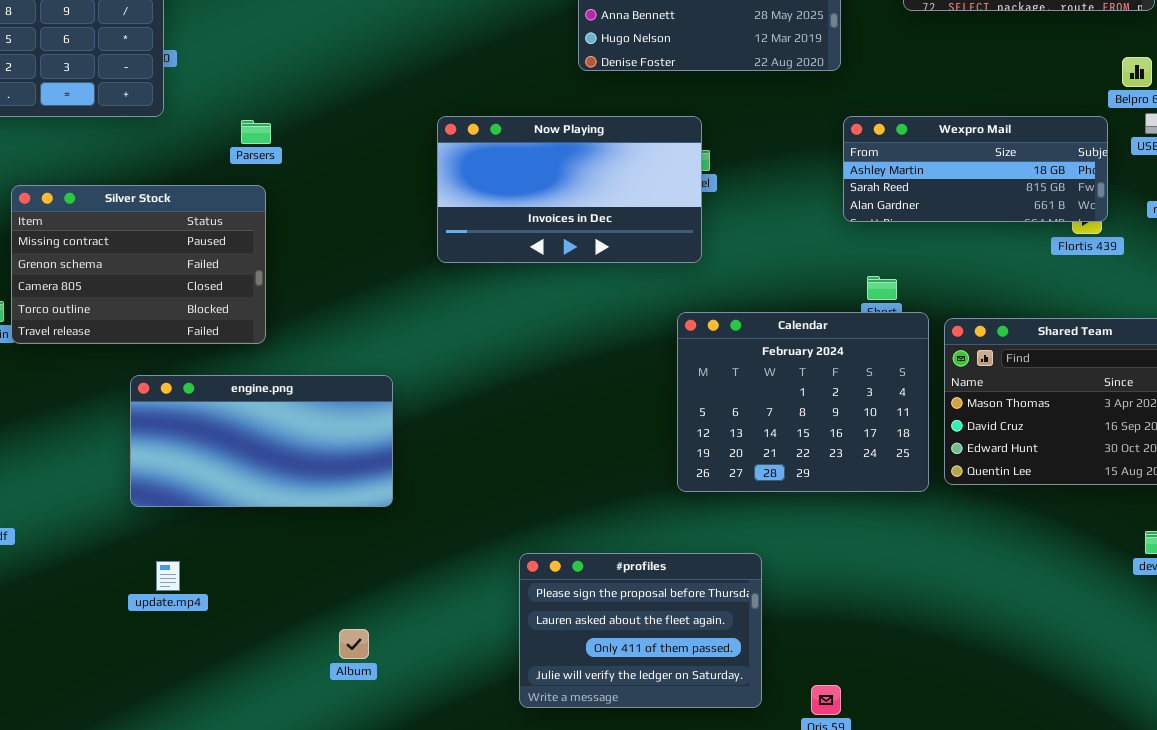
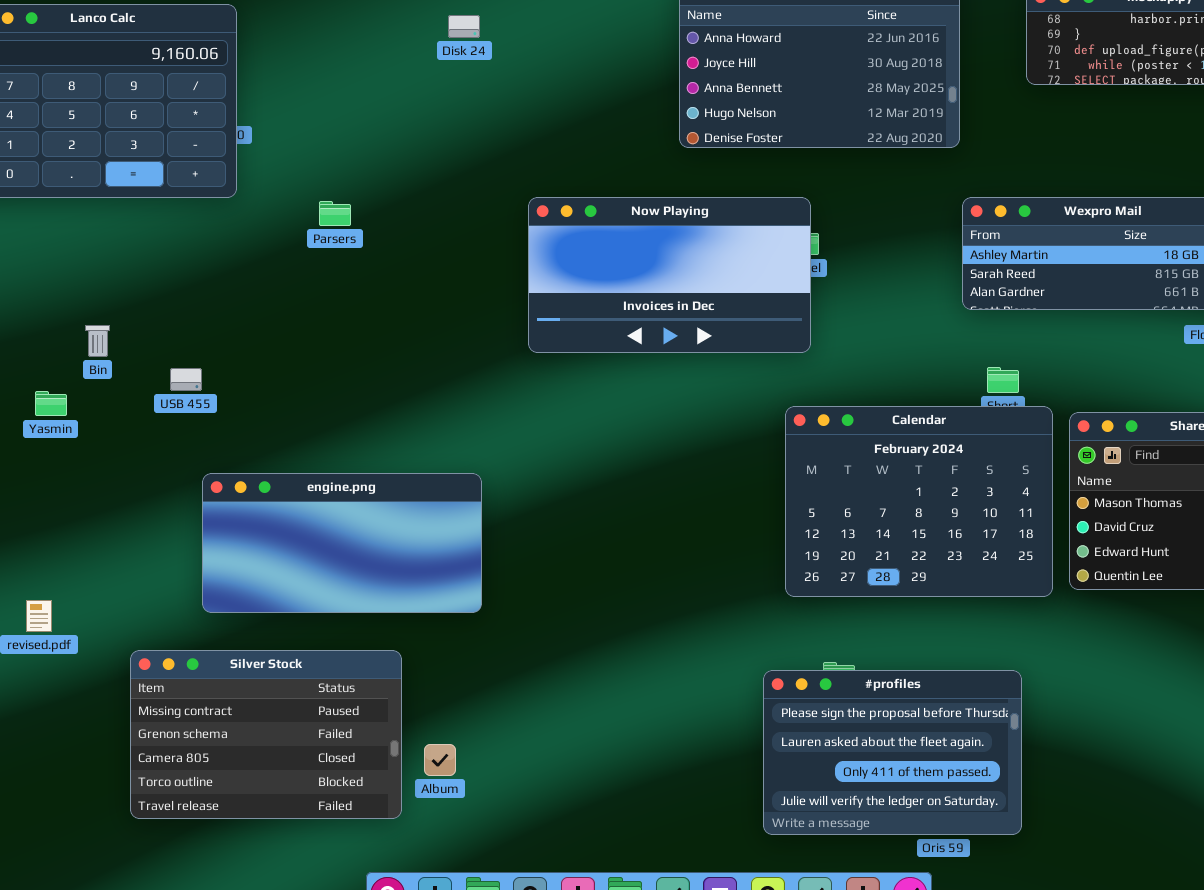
Silver Stock: [11,185,266,344] -> [130,650,402,819], moved
#profiles: [519,553,762,708] -> [763,670,1022,835], moved

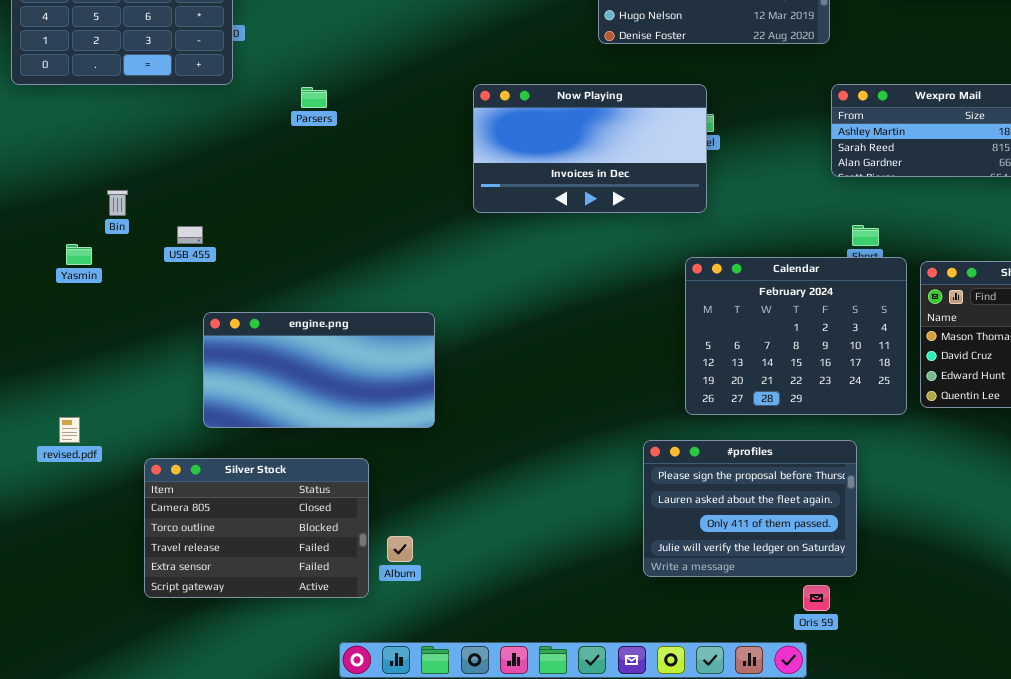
Silver Stock: [130,650,402,819] -> [144,458,369,598], scrolled down 2 rows
#profiles: [763,670,1022,835] -> [643,440,857,577], moved

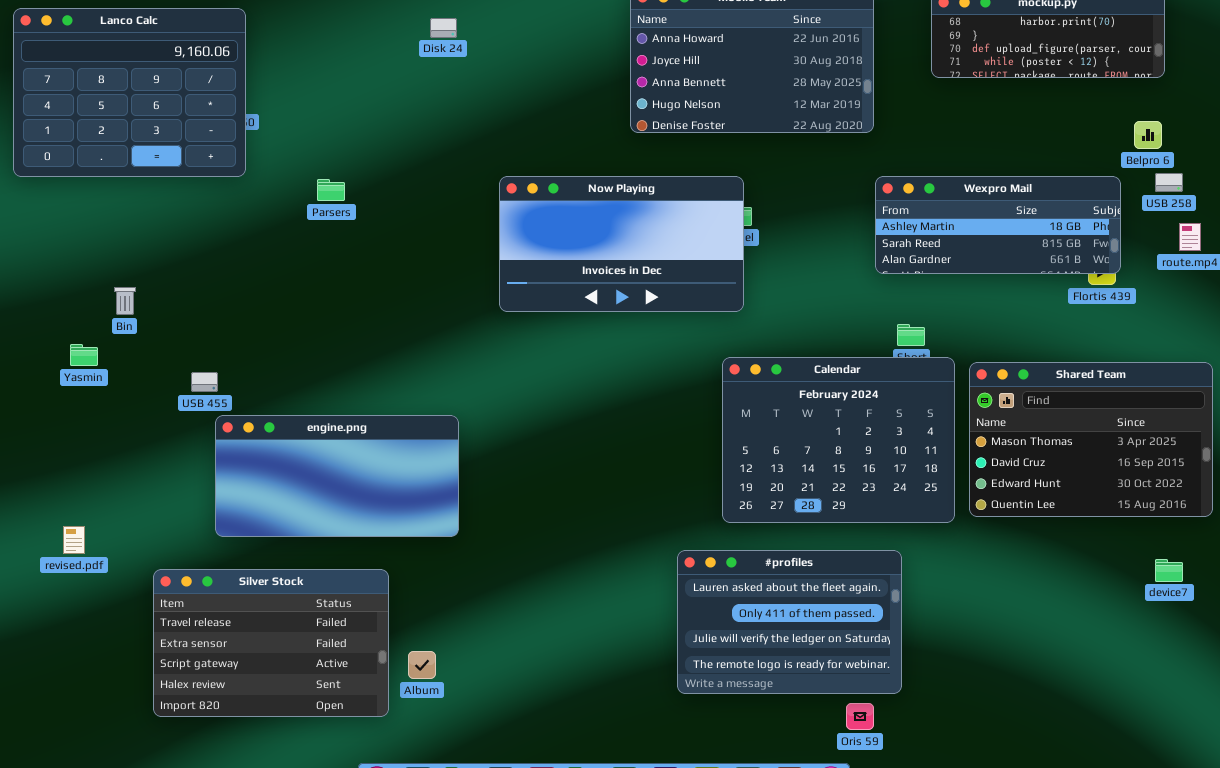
USB 455: [177,226,203,244] -> [191,372,218,392], moved
#profiles: [643,440,857,577] -> [677,550,902,694], scrolled down 1 row
Silver Stock: [144,458,369,598] -> [153,569,389,717], scrolled down 2 rows

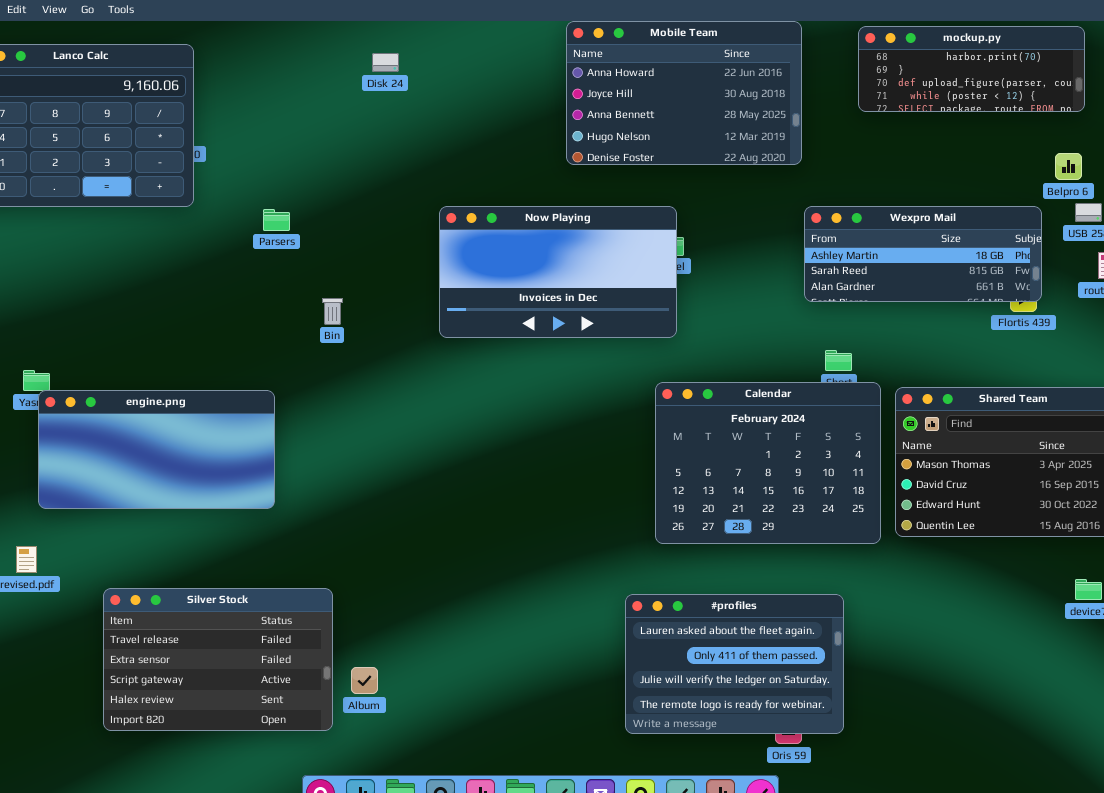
Bin: [114,287,136,315] -> [322,298,343,325], moved
engine.png: [215,415,459,537] -> [38,390,275,509], moved
#profiles: [677,550,902,694] -> [625,594,844,734], moved

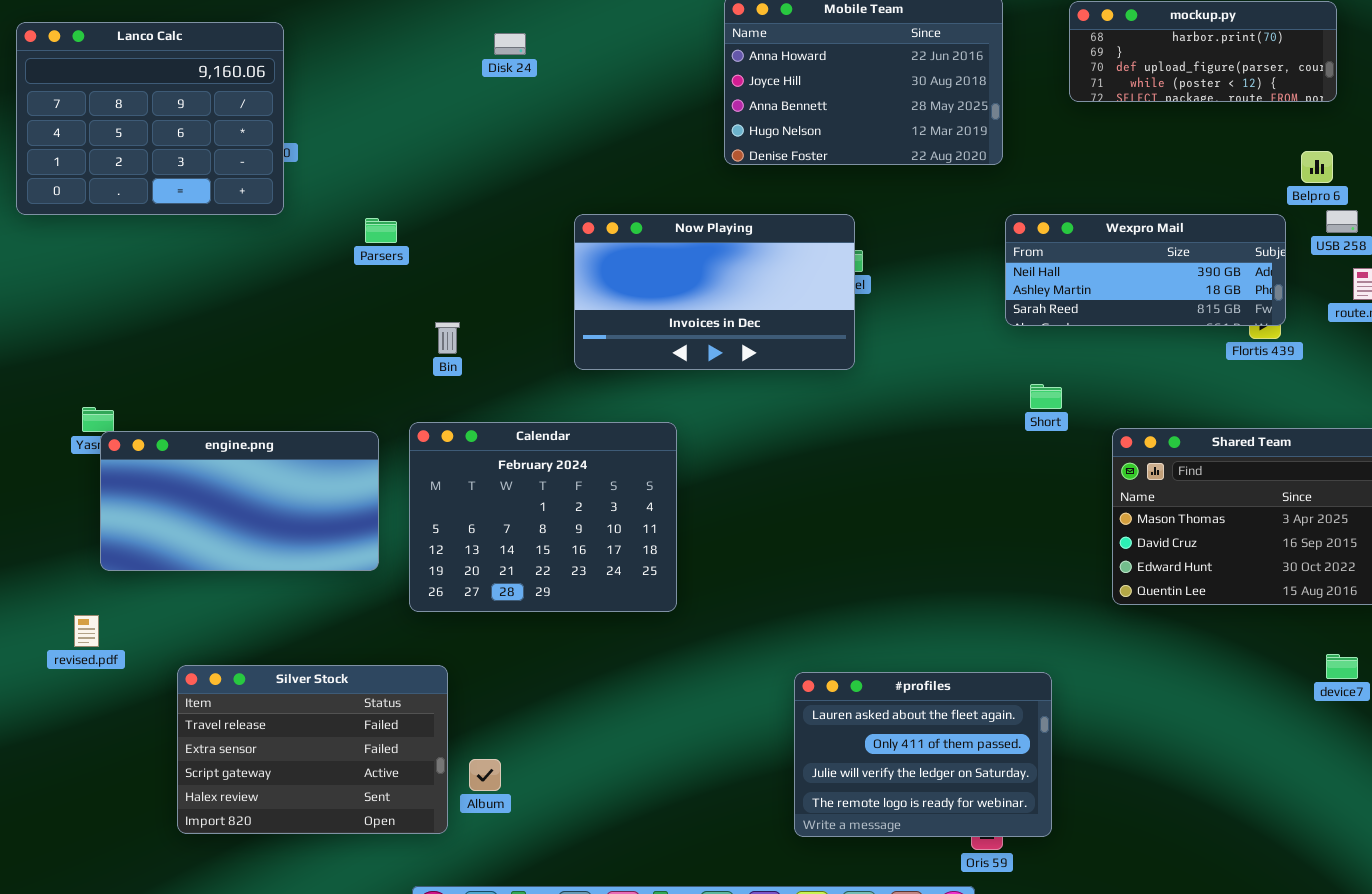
Wexpro Mail: [804,206,1042,302] -> [1005,214,1286,326], scrolled up 1 row
Calendar: [655,382,881,544] -> [409,422,677,612], moved

